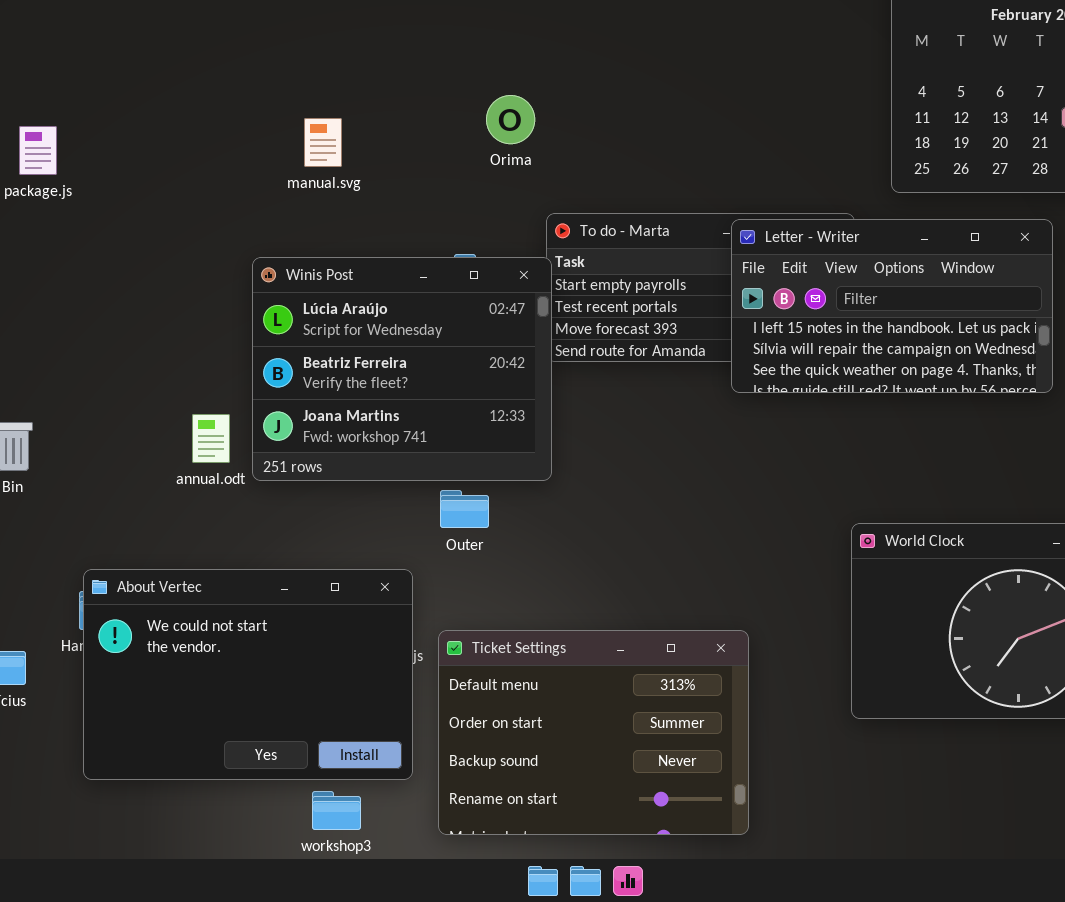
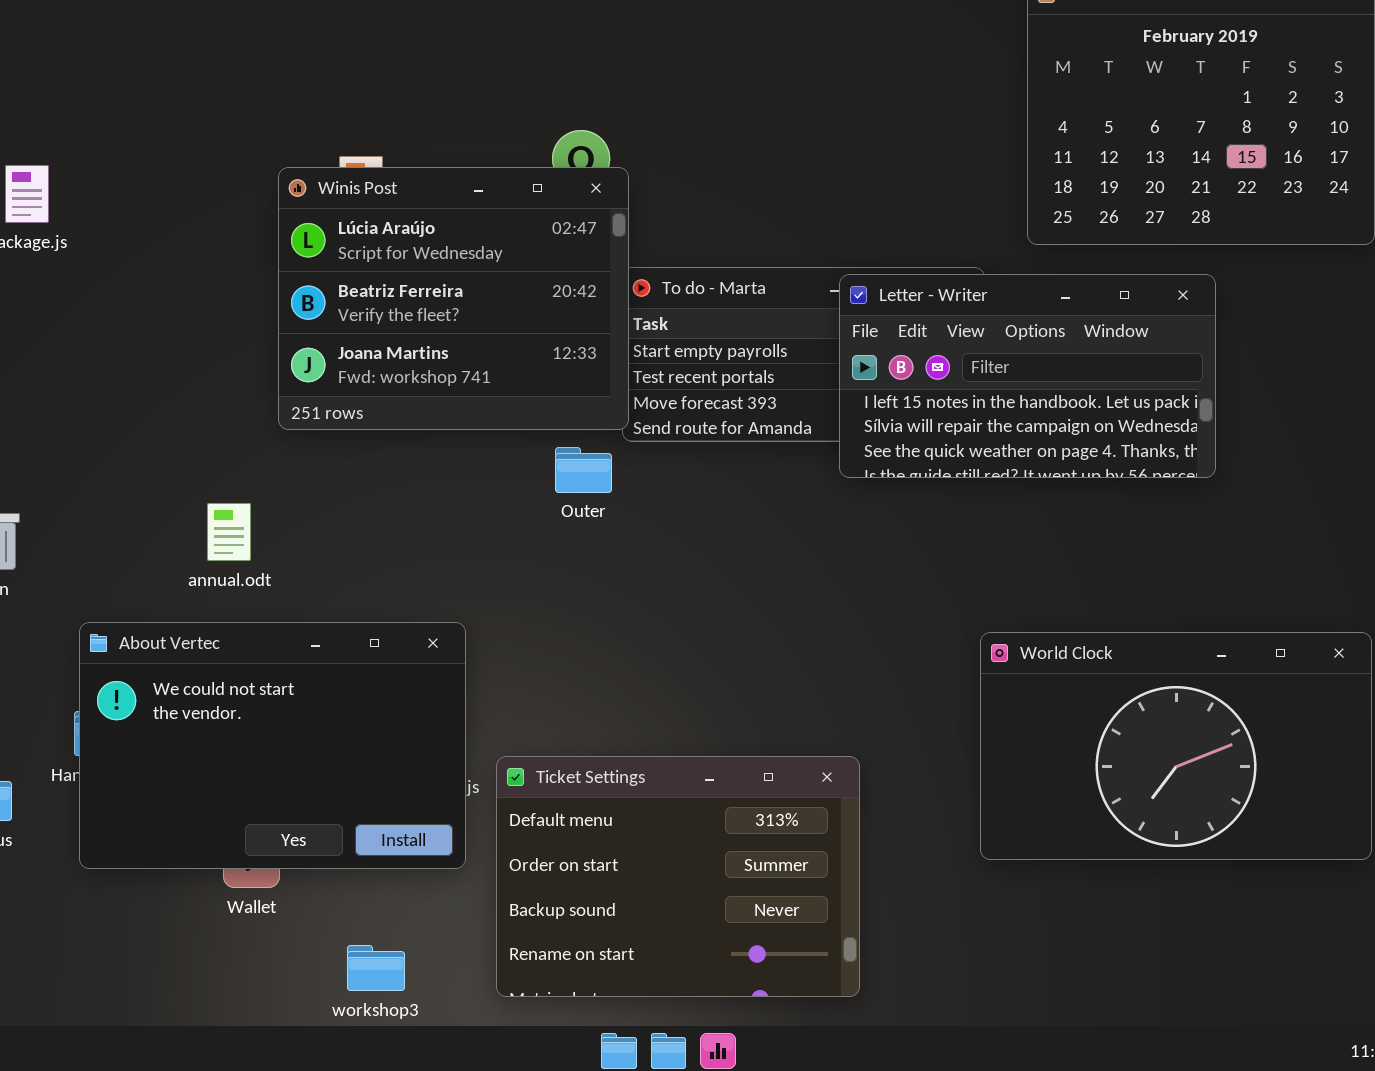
Winis Post: [252,257,552,481] -> [278,167,629,430], moved
Outer: [440,490,489,528] -> [555,447,612,493], moved
About Vertec: [83,569,413,780] -> [79,622,466,869], moved

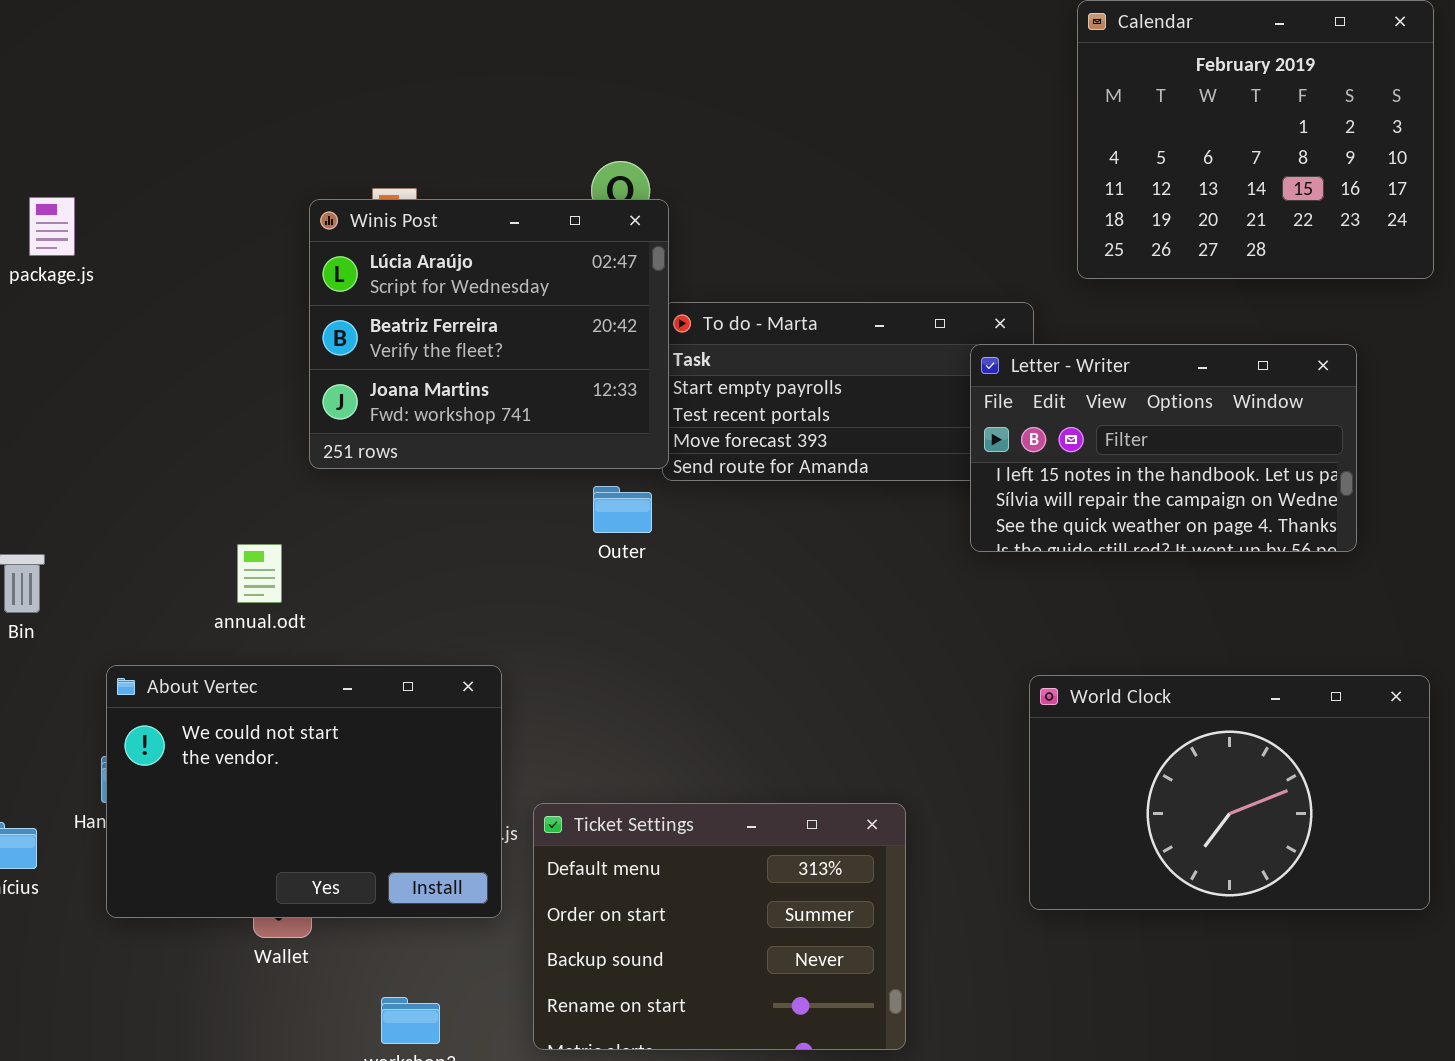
Letter - Writer: [839,274,1216,478] -> [970,344,1357,552], moved

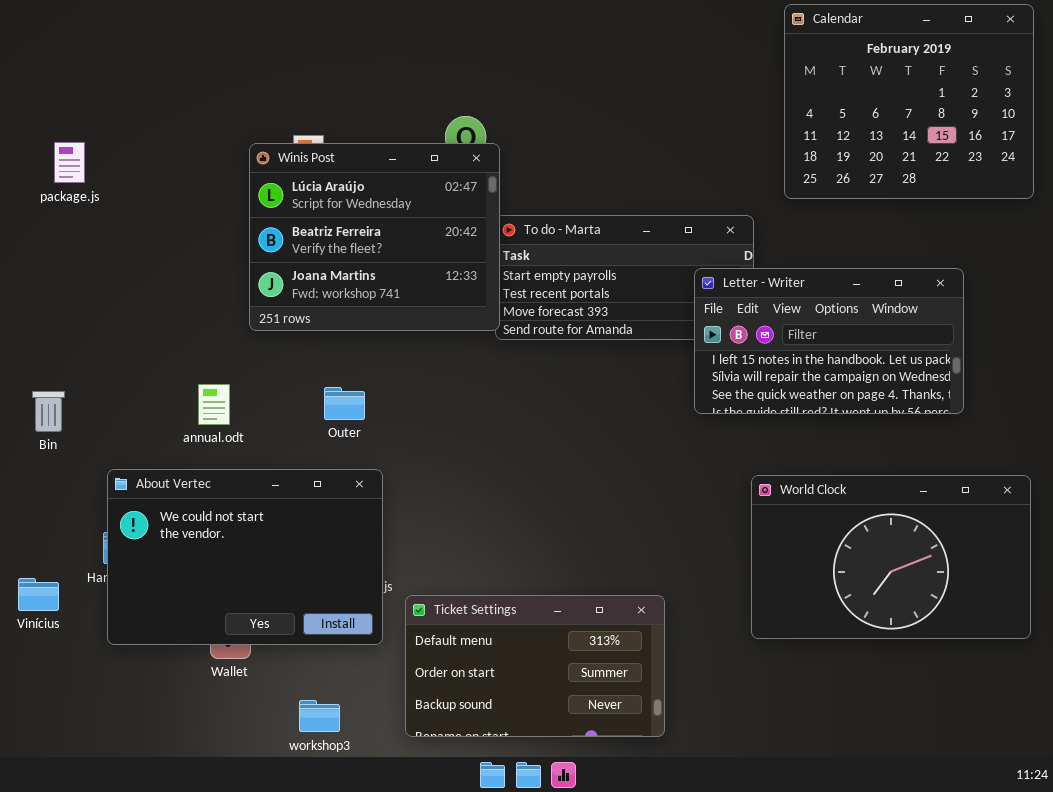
Letter - Writer: [970,344,1357,552] -> [694,268,964,414], moved
Outer: [593,486,652,533] -> [324,387,365,420], moved
Ticket Settings: [533,803,906,1050] -> [405,595,665,737], resized

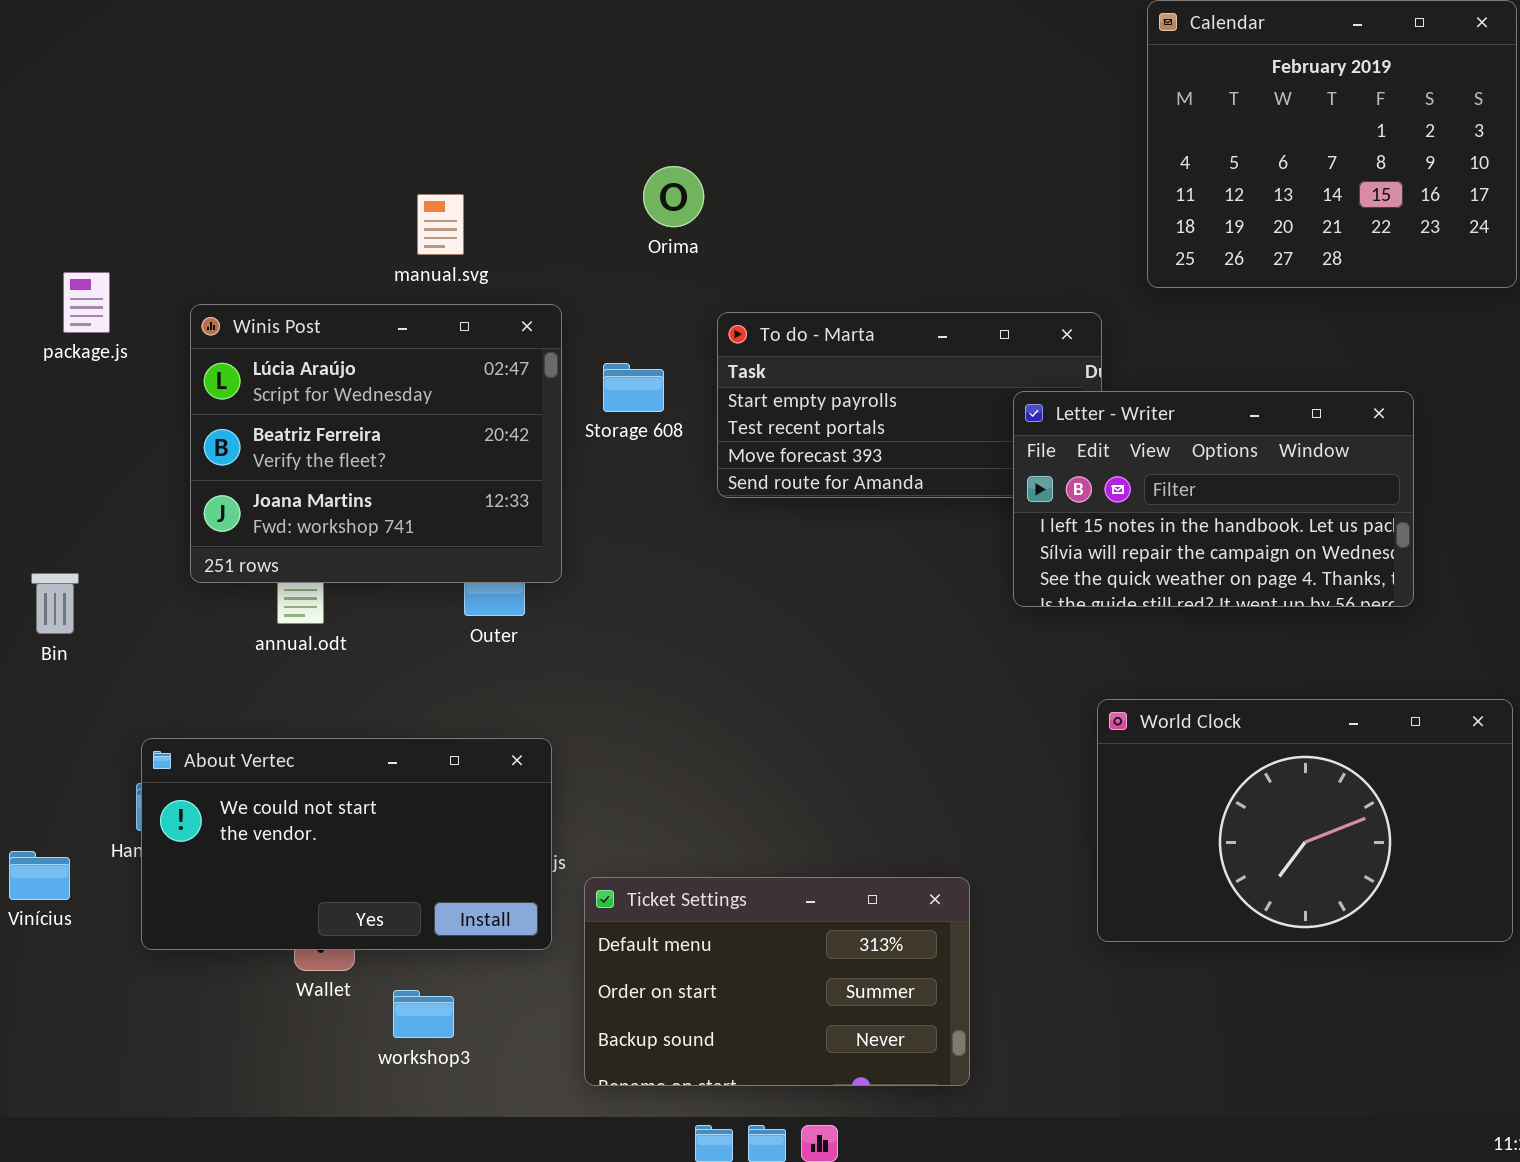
package.js: [54,142,85,183] -> [63,272,110,333], moved
Winis Post: [249,143,500,331] -> [190,304,562,583], moved
About Vertec: [107,469,383,645] -> [141,738,552,950], resized
workshop3: [299,700,340,732] -> [393,990,454,1038], moved

